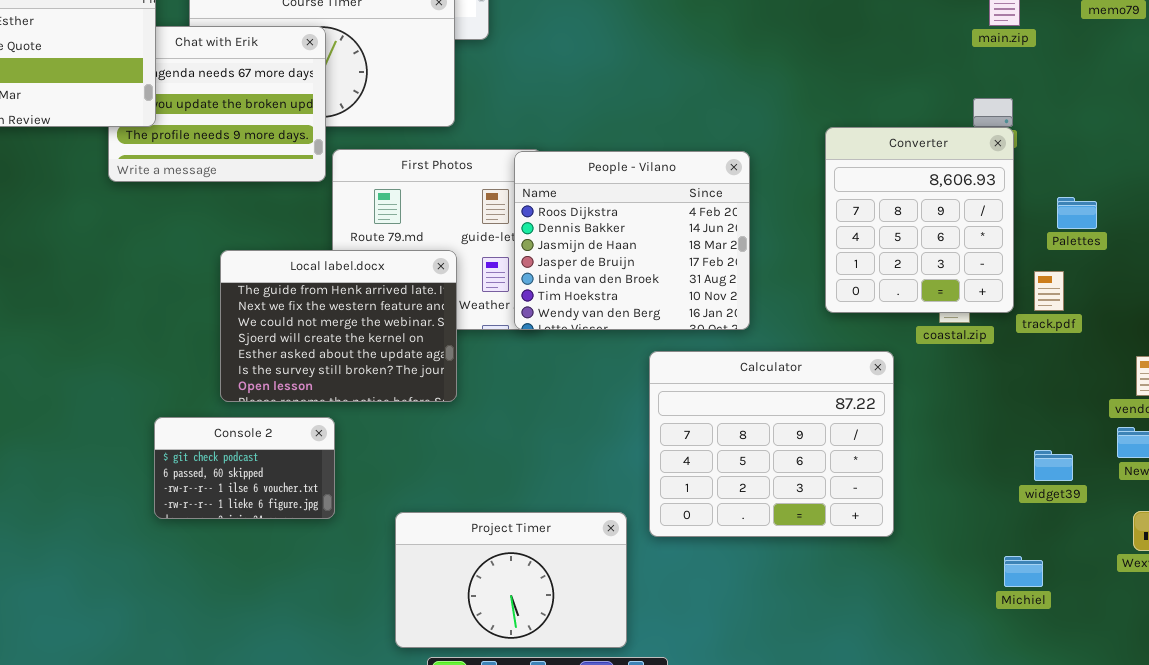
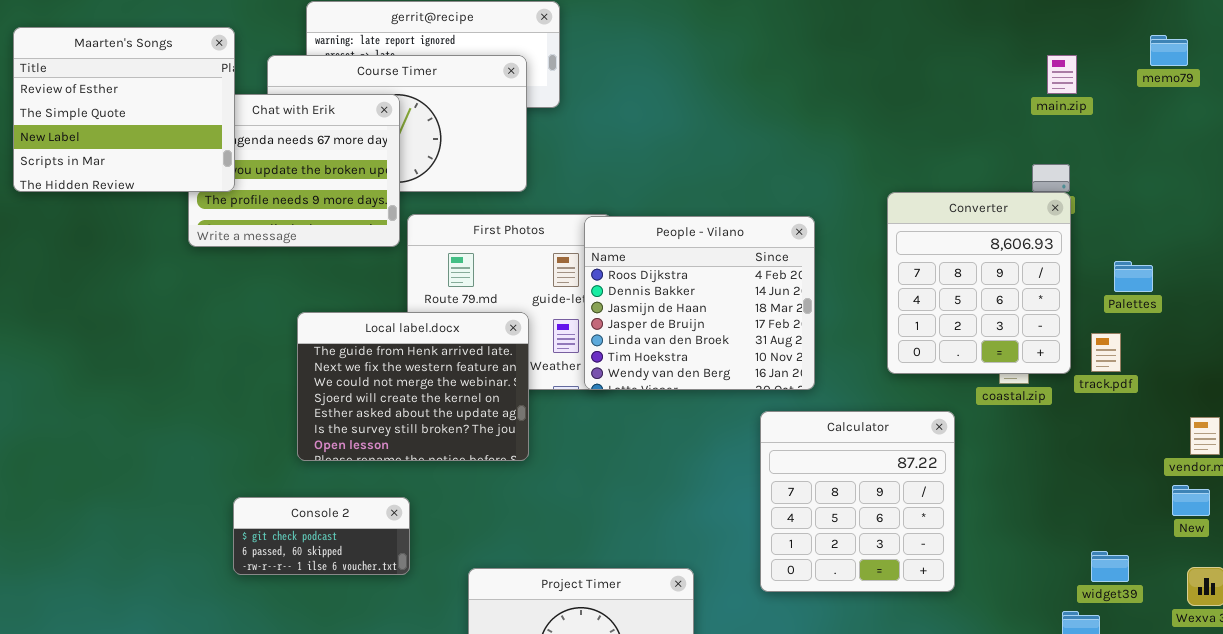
Calculator: [649,351,894,537] -> [760,411,955,592], resized
Console 2: [154,417,335,519] -> [233,497,410,575], resized
widget39: [1034,450,1073,481] -> [1091,551,1129,582], moved

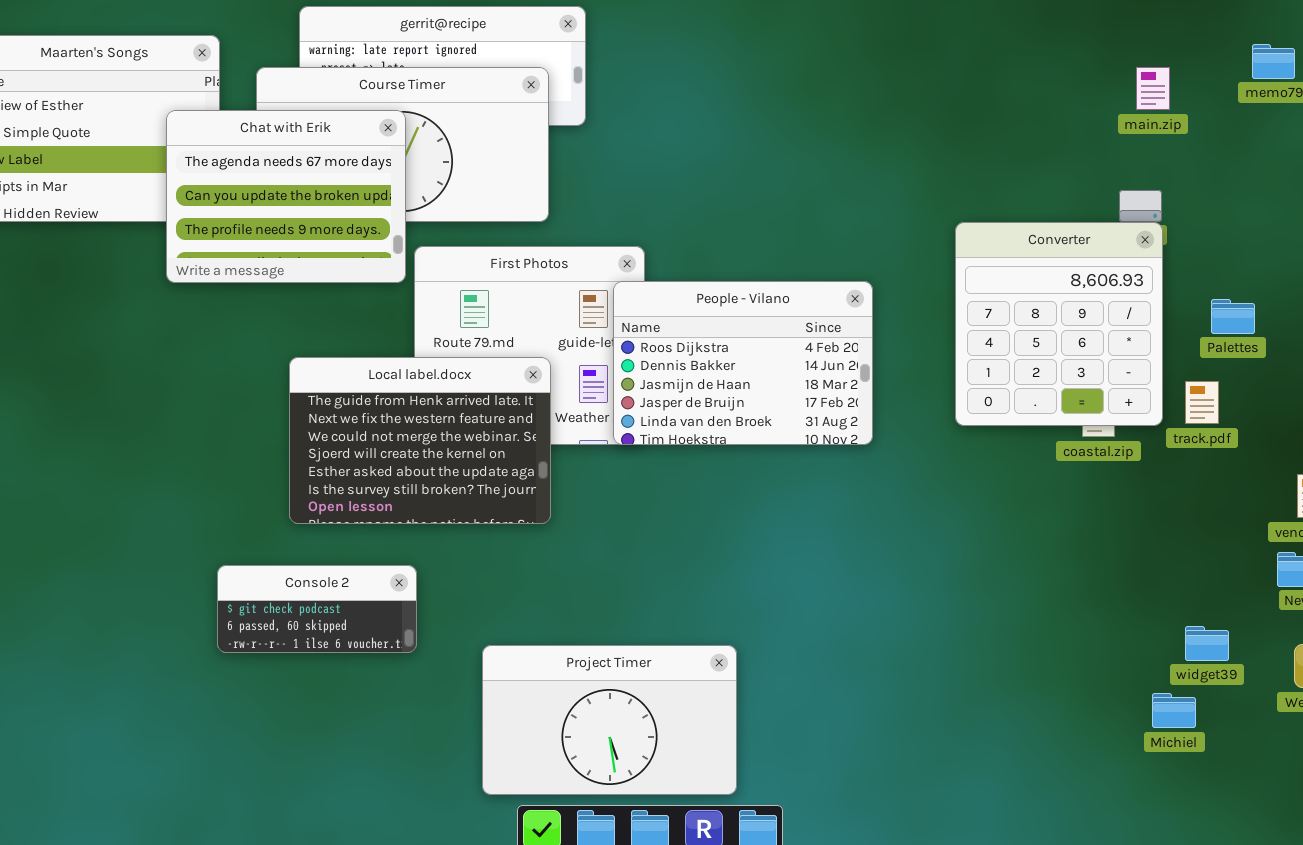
Chat with Erik: [188,94,400,247] -> [166,110,406,283], raised
People - Vilano: [584,216,815,390] -> [613,281,873,445], resized
Calculator: [760,411,955,592] -> none, closed

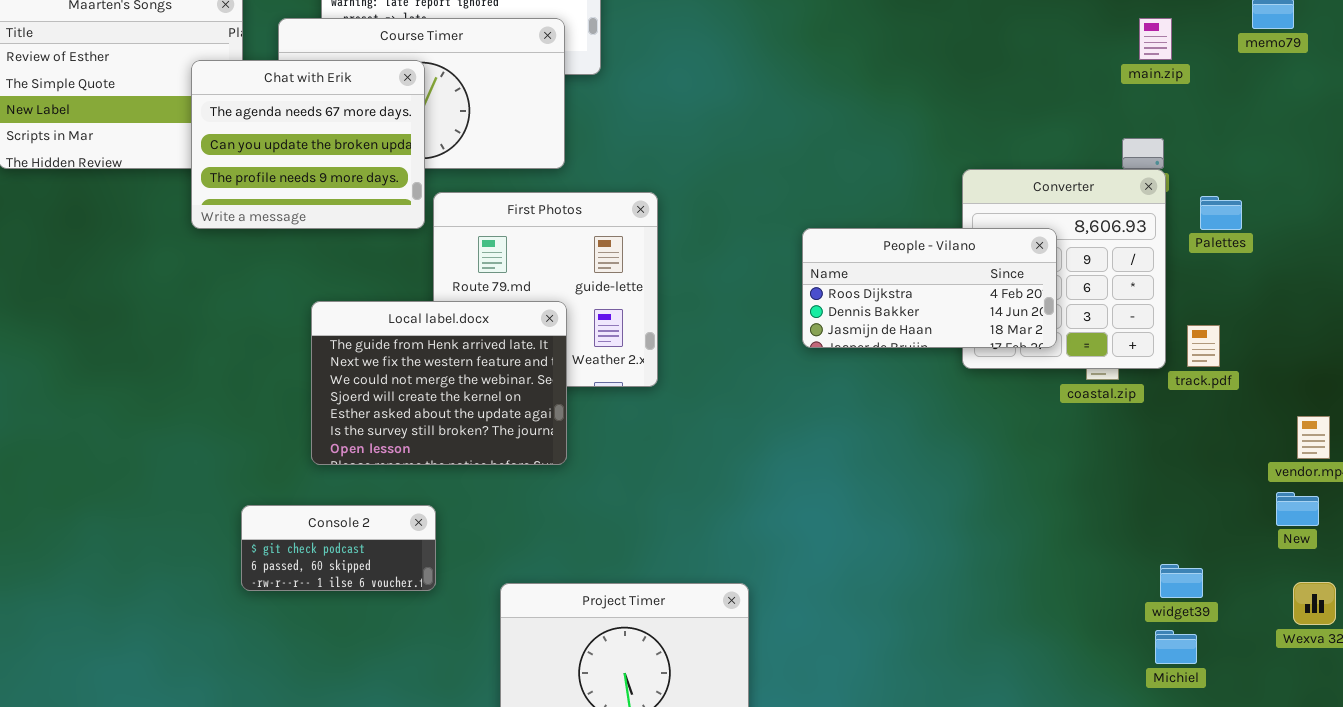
People - Vilano: [613,281,873,445] -> [802,228,1057,348], moved, resized
Palettes: [1211,299,1255,334] -> [1200,196,1242,230], moved
widget39: [1185,626,1229,661] -> [1160,564,1203,598], moved

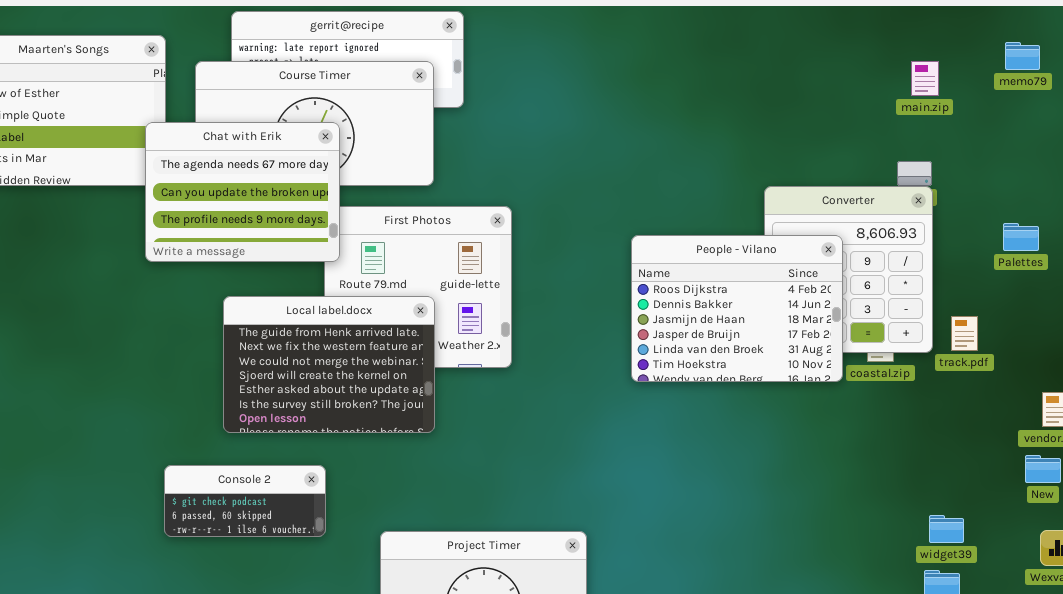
Chat with Erik: [191,60,425,229] -> [145,122,340,262], moved
Palettes: [1200,196,1242,230] -> [1003,223,1039,251], moved
People - Vilano: [802,228,1057,348] -> [631,235,843,382], resized

